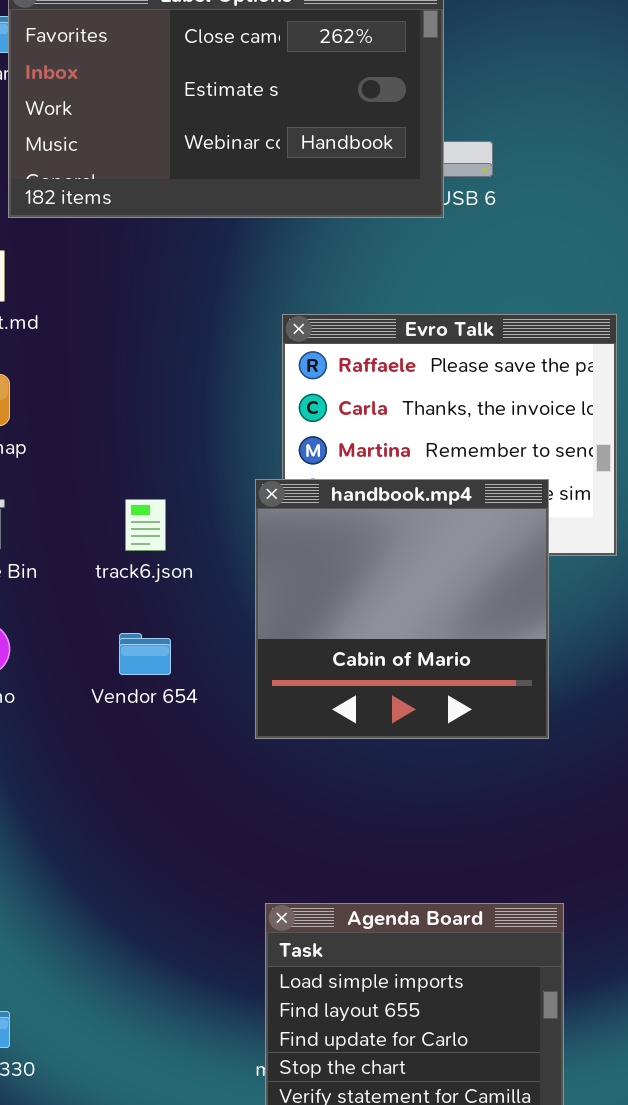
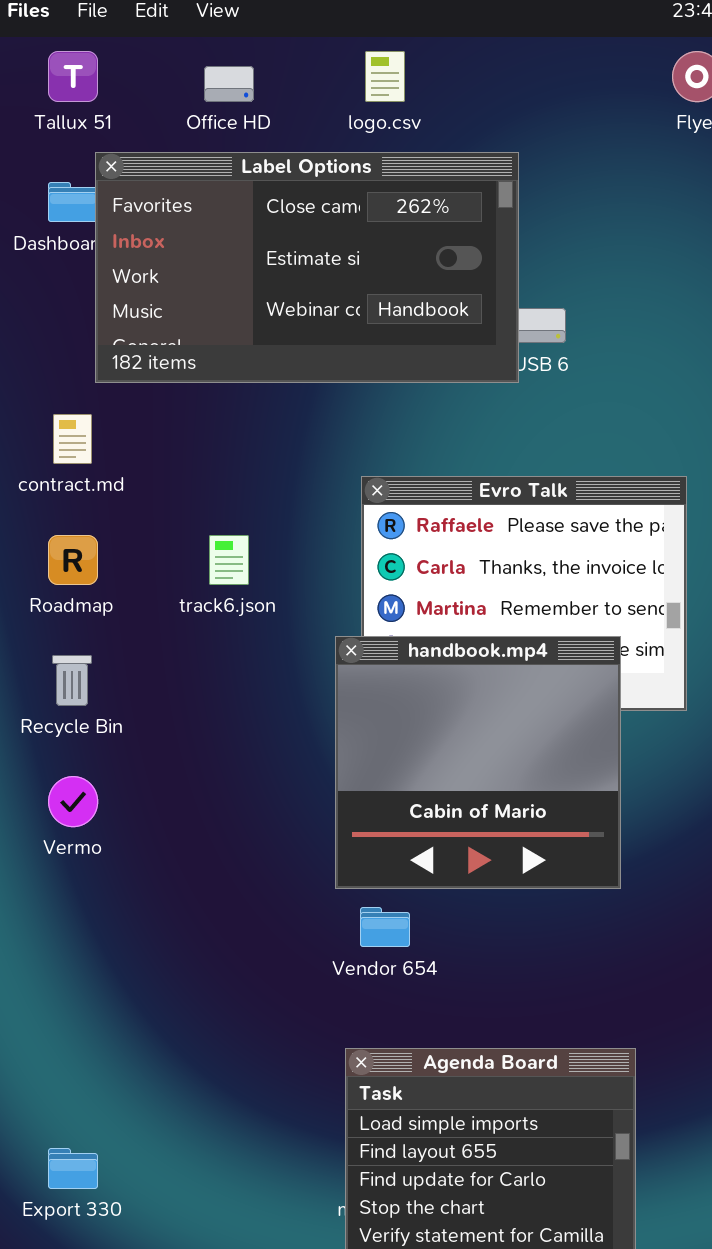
track6.json: [125,499,166,551] -> [209,535,249,585], moved
Vendor 654: [119,633,171,675] -> [360,907,410,947], moved

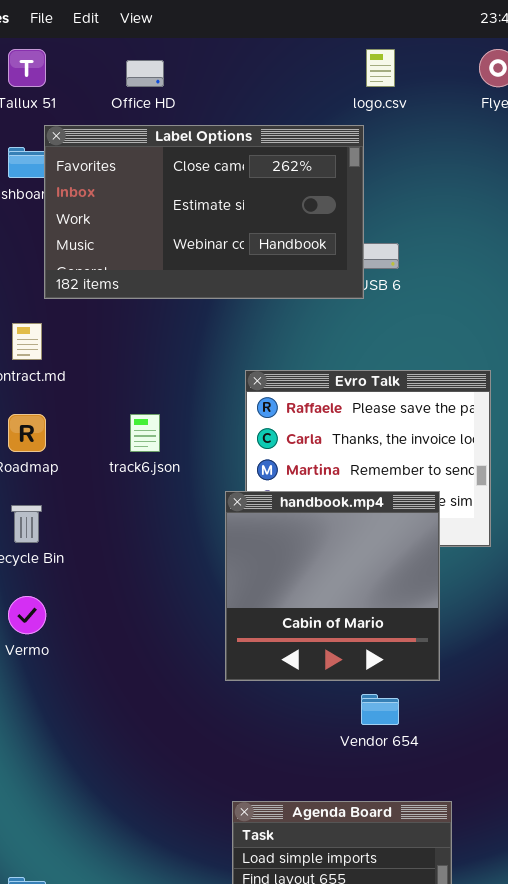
logo.csv: [365,51,405,102] -> [366,49,395,87], moved
Vendor 654: [360,907,410,947] -> [361,694,399,725], moved

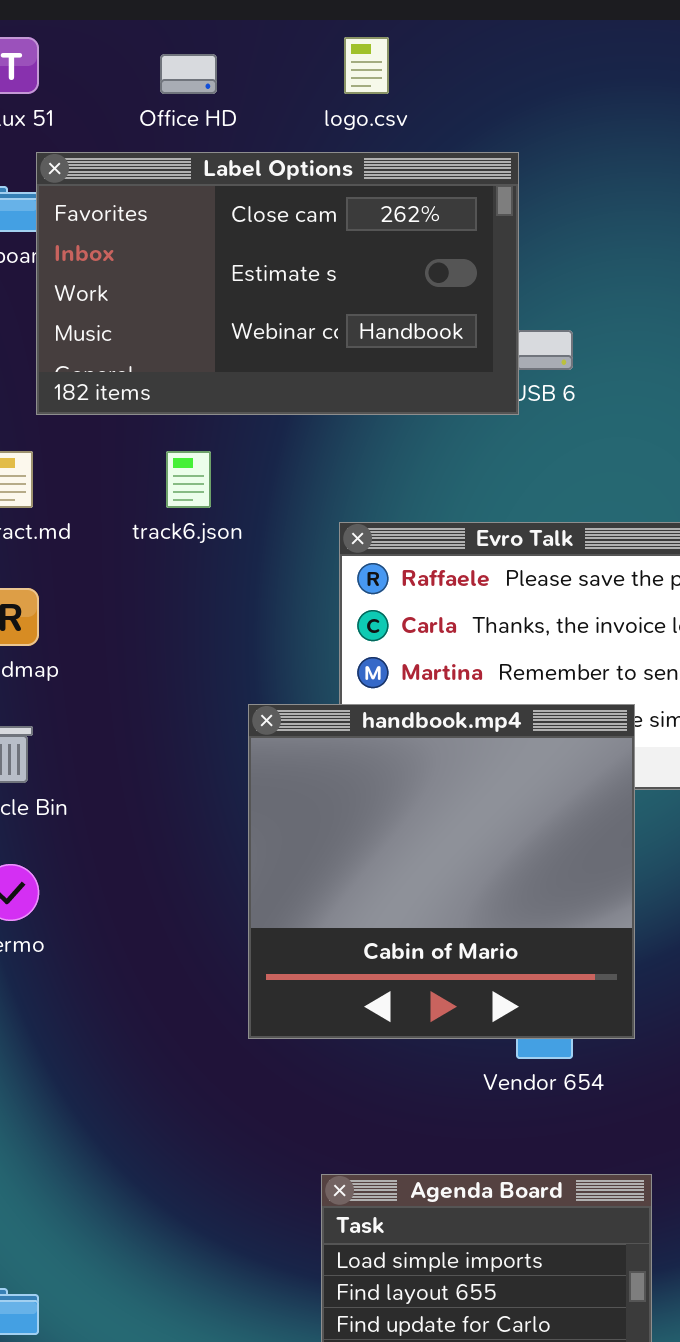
logo.csv: [366,49,395,87] -> [344,37,389,94], moved
track6.json: [130,414,160,452] -> [166,451,211,508], moved
handbook.mp4: [225,491,440,681] -> [248,704,635,1039], resized

